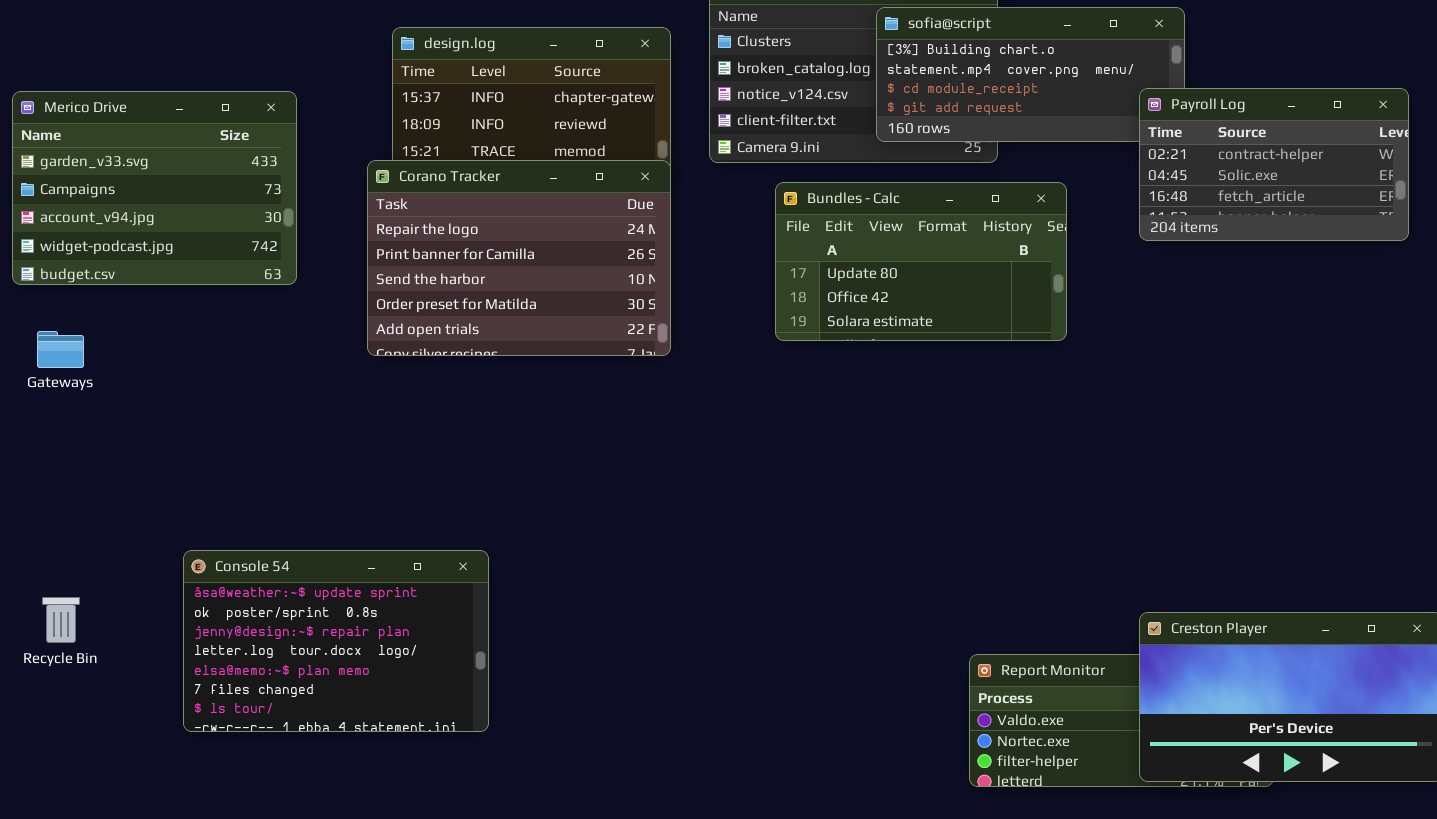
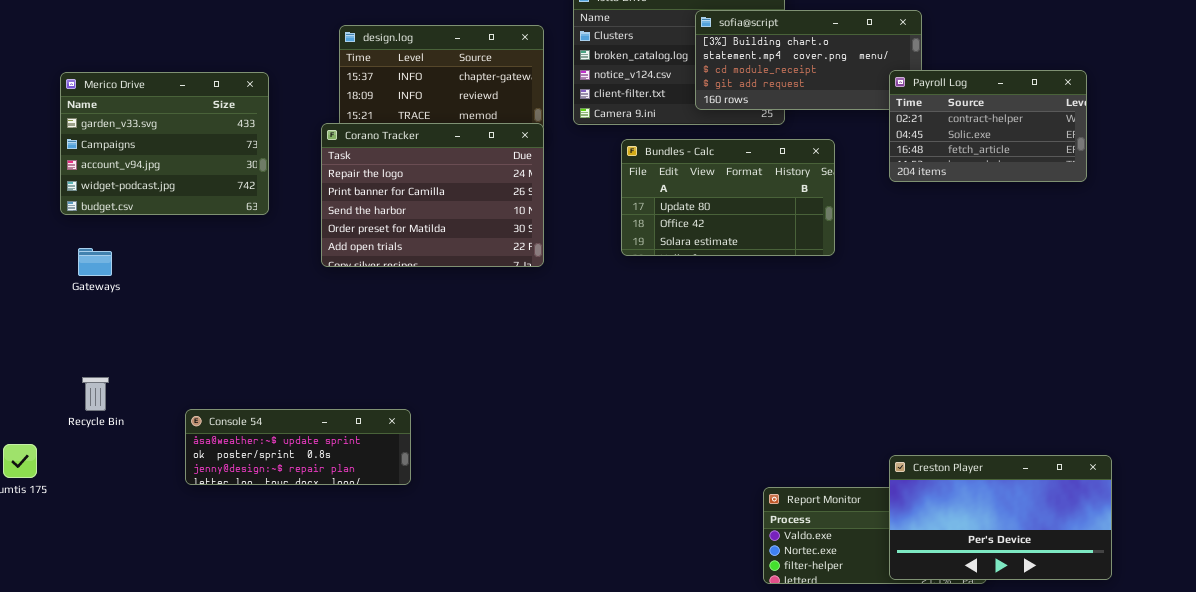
Console 54: [183,550,489,732] -> [185,409,411,485], resized
Recycle Bin: [42,597,80,643] -> [82,377,109,411], moved

